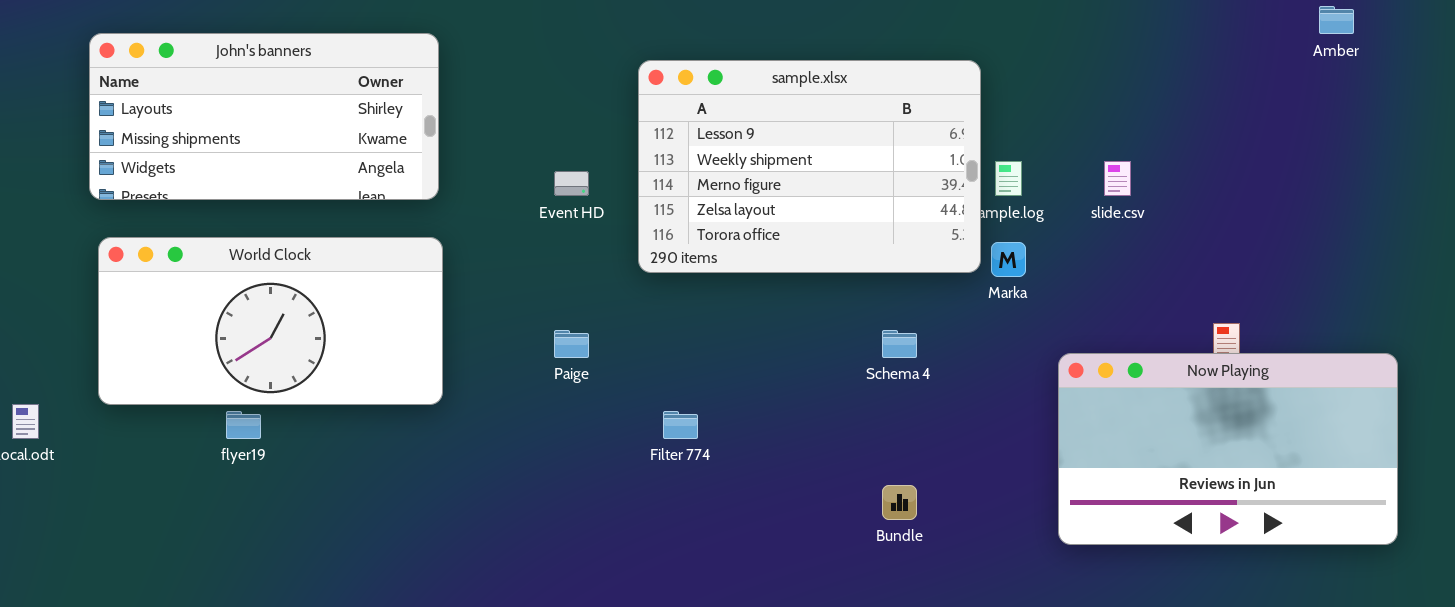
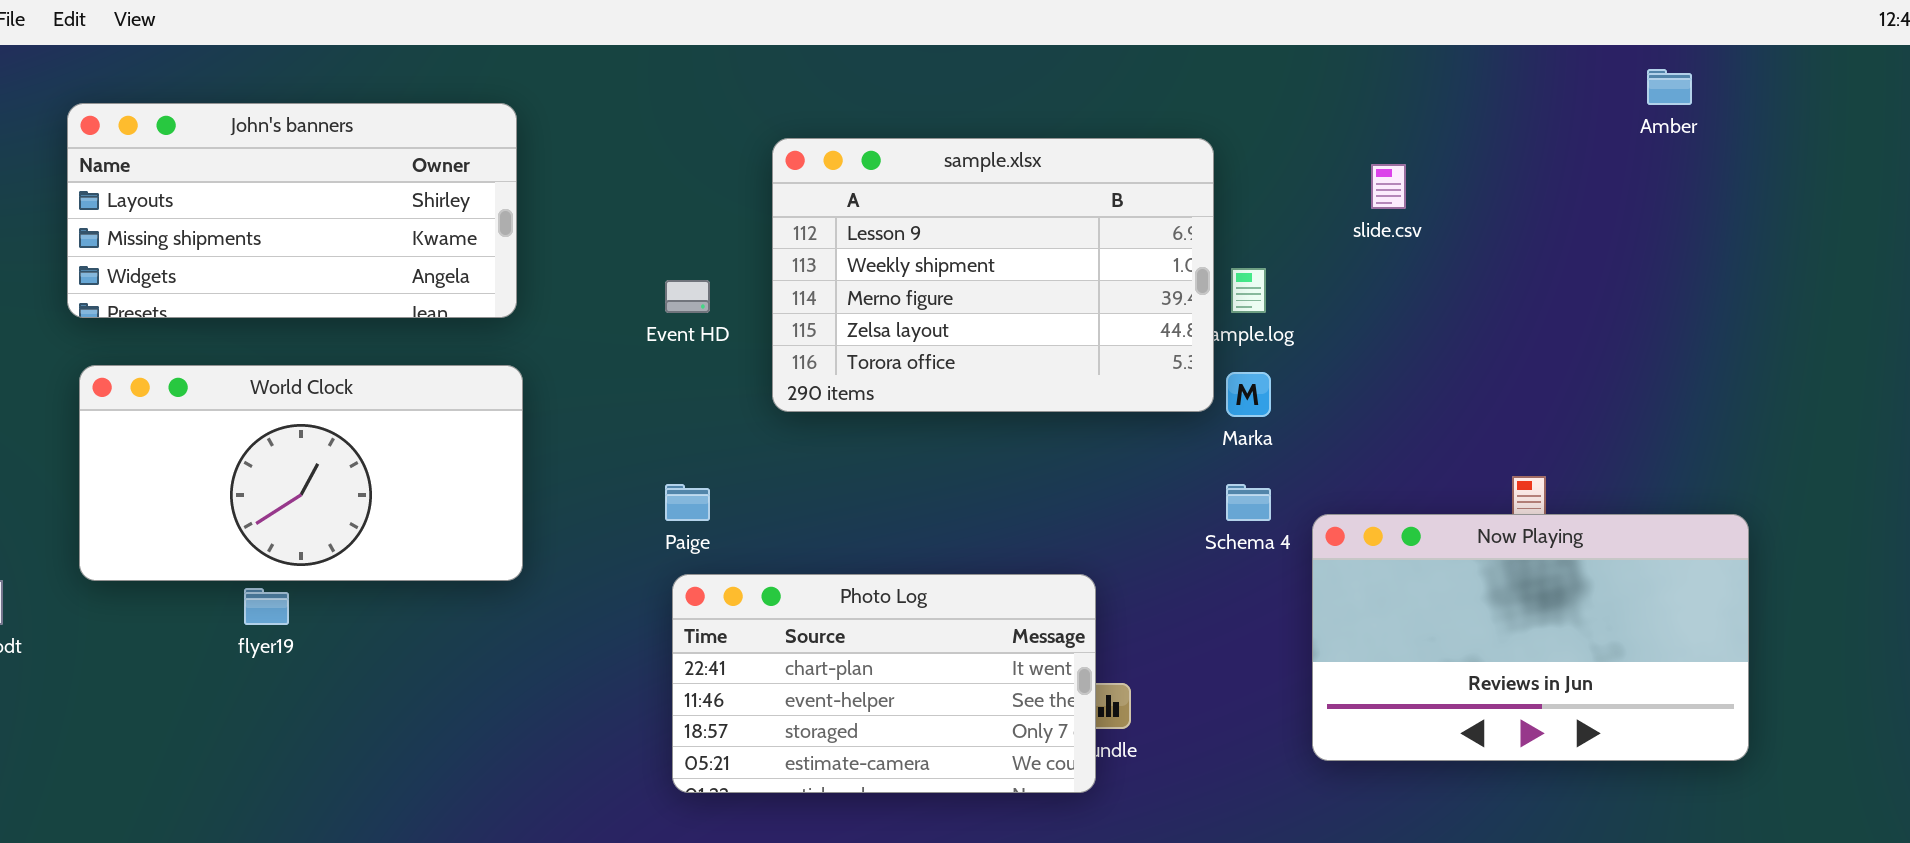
slide.csv: [1104,161,1131,196] -> [1371,164,1406,209], moved
Schema 4: [882,330,917,358] -> [1226,484,1271,521], moved
Photo Log: none -> [672,574,1096,793], opened

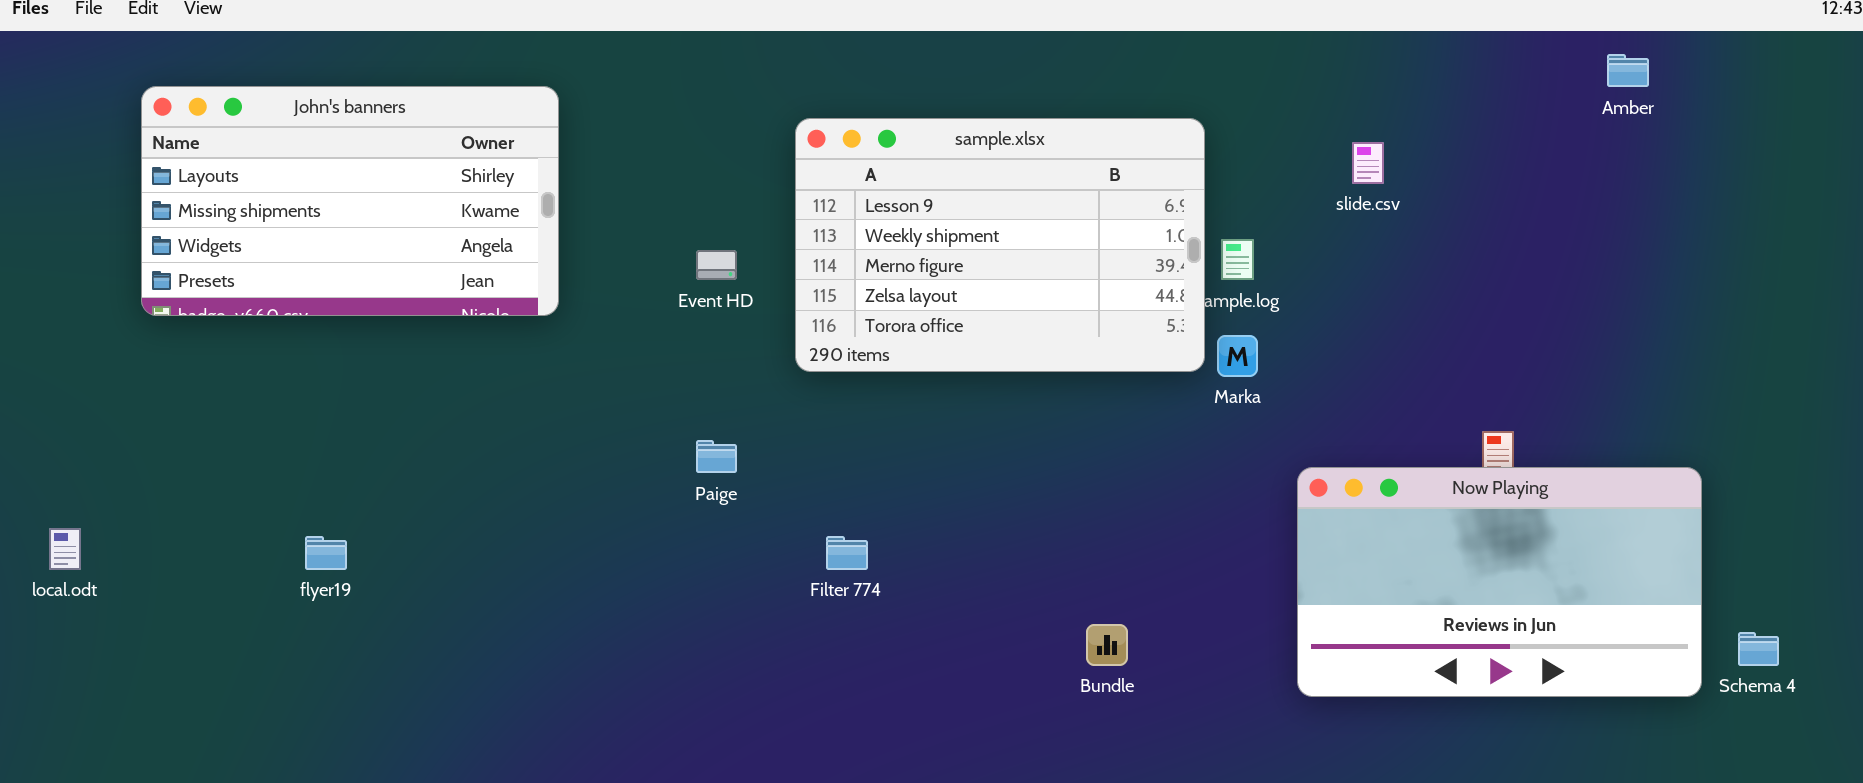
John's banners: [67,103,517,318] -> [141,86,559,316], resized
World Clock: [79,365,523,581] -> none, closed
Schema 4: [1226,484,1271,521] -> [1738,632,1779,666], moved
Photo Log: [672,574,1096,793] -> none, closed

